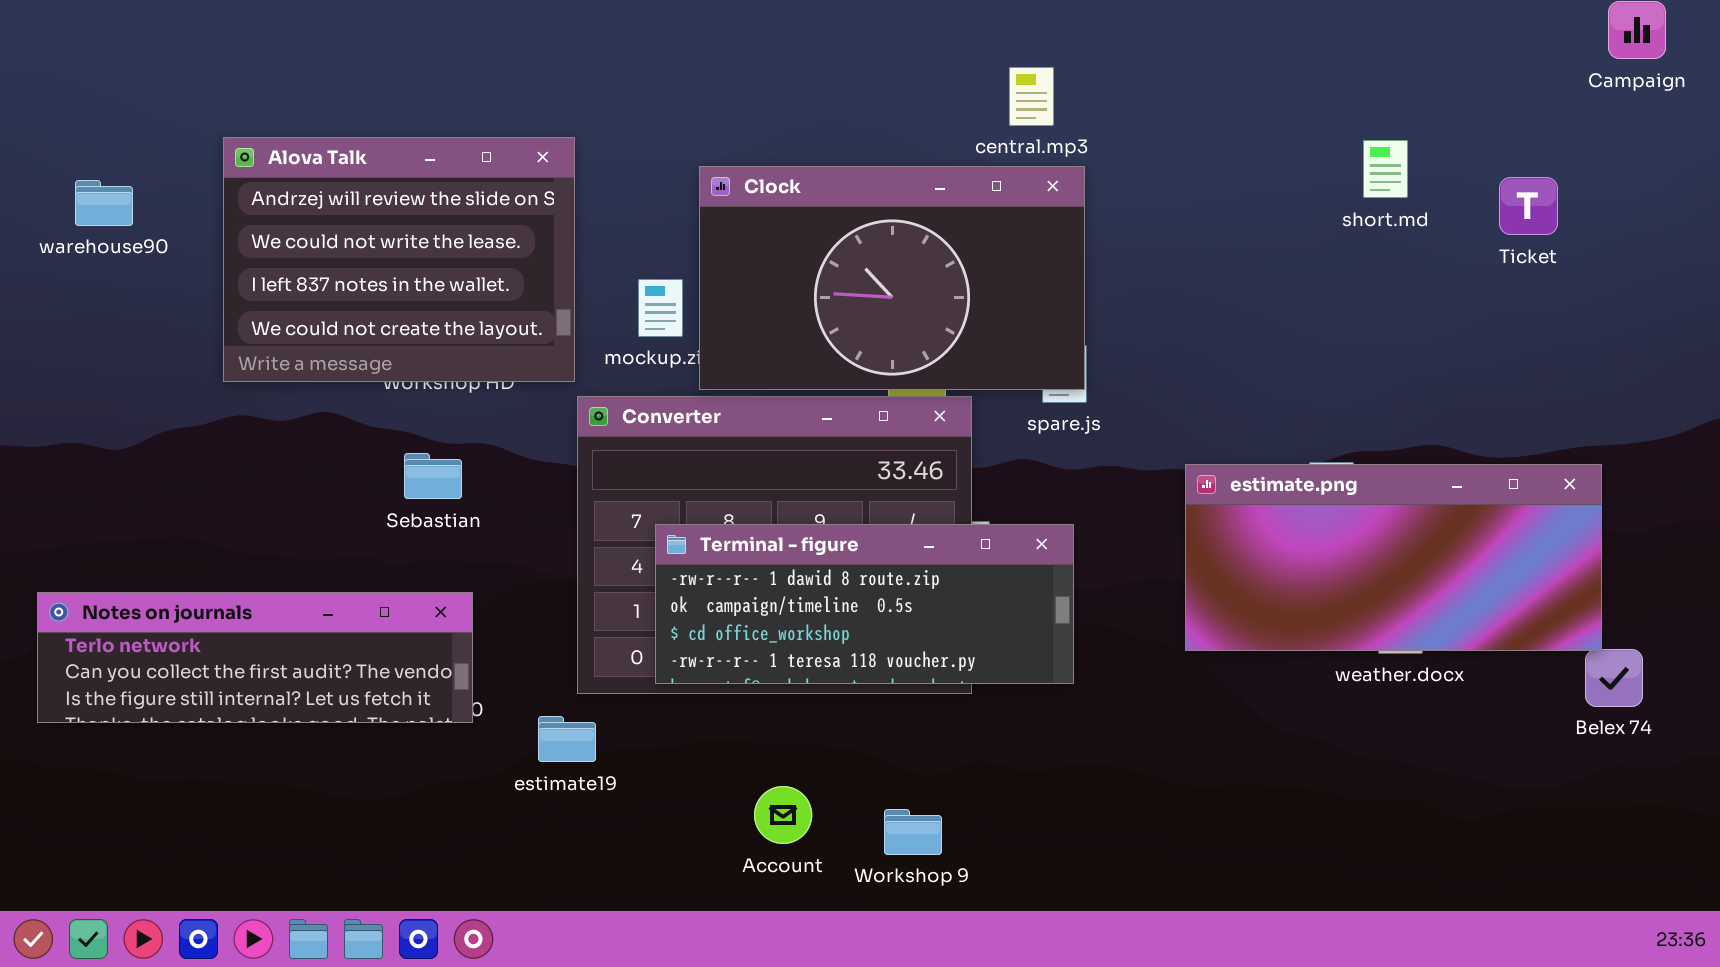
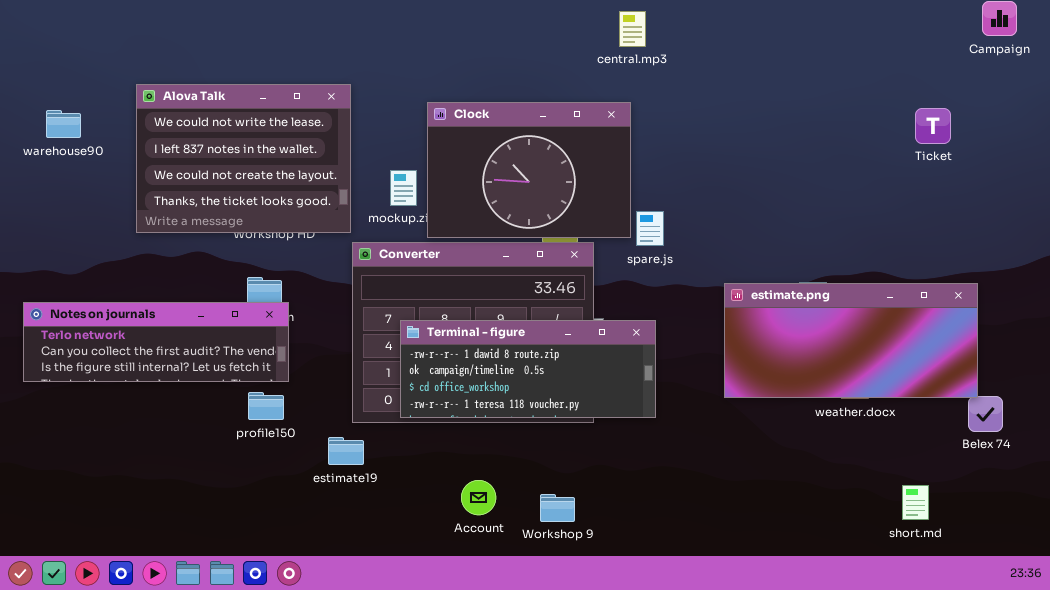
central.mp3: [1009,67,1054,126] -> [619,11,646,47], moved
Alova Talk: [223,137,575,382] -> [136,84,351,233], scrolled down 1 row
short.md: [1363,140,1408,198] -> [902,485,929,520], moved
Clock: [699,166,1085,390] -> [427,102,631,238], resized
Notes on journals: [37,592,473,723] -> [23,302,289,382], moved

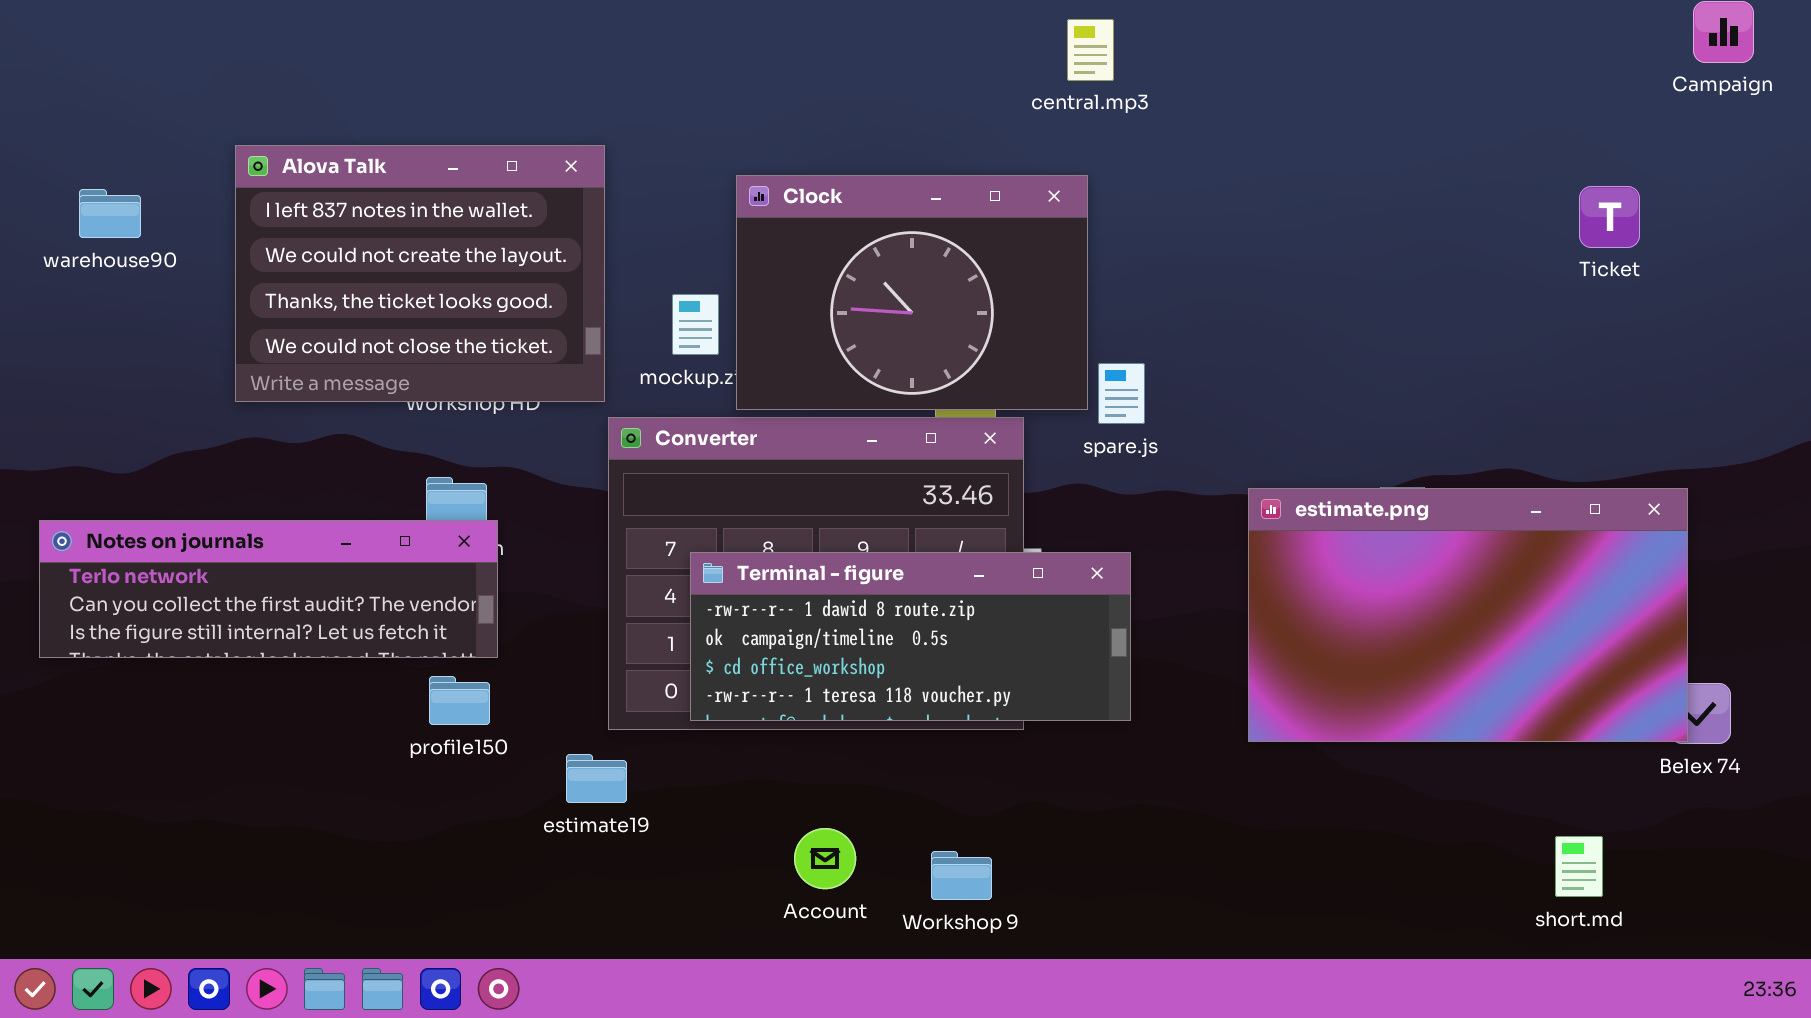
Alova Talk: [136,84,351,233] -> [235,145,605,402], scrolled down 1 row
estimate.png: [724,283,978,398] -> [1248,488,1688,742], resized

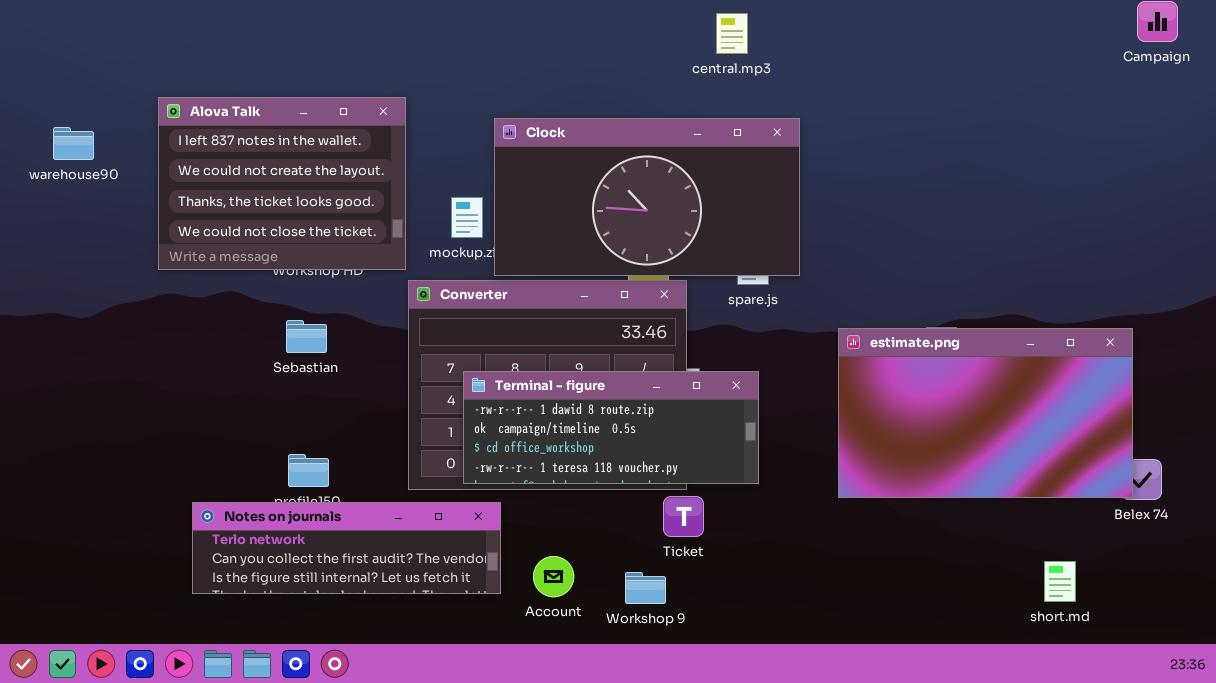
Clock: [736,175,1088,410] -> [494,118,800,276], resized
Ticket: [1579,186,1640,248] -> [663,496,704,537], moved
Notes on journals: [39,520,498,658] -> [192,502,501,594], moved

